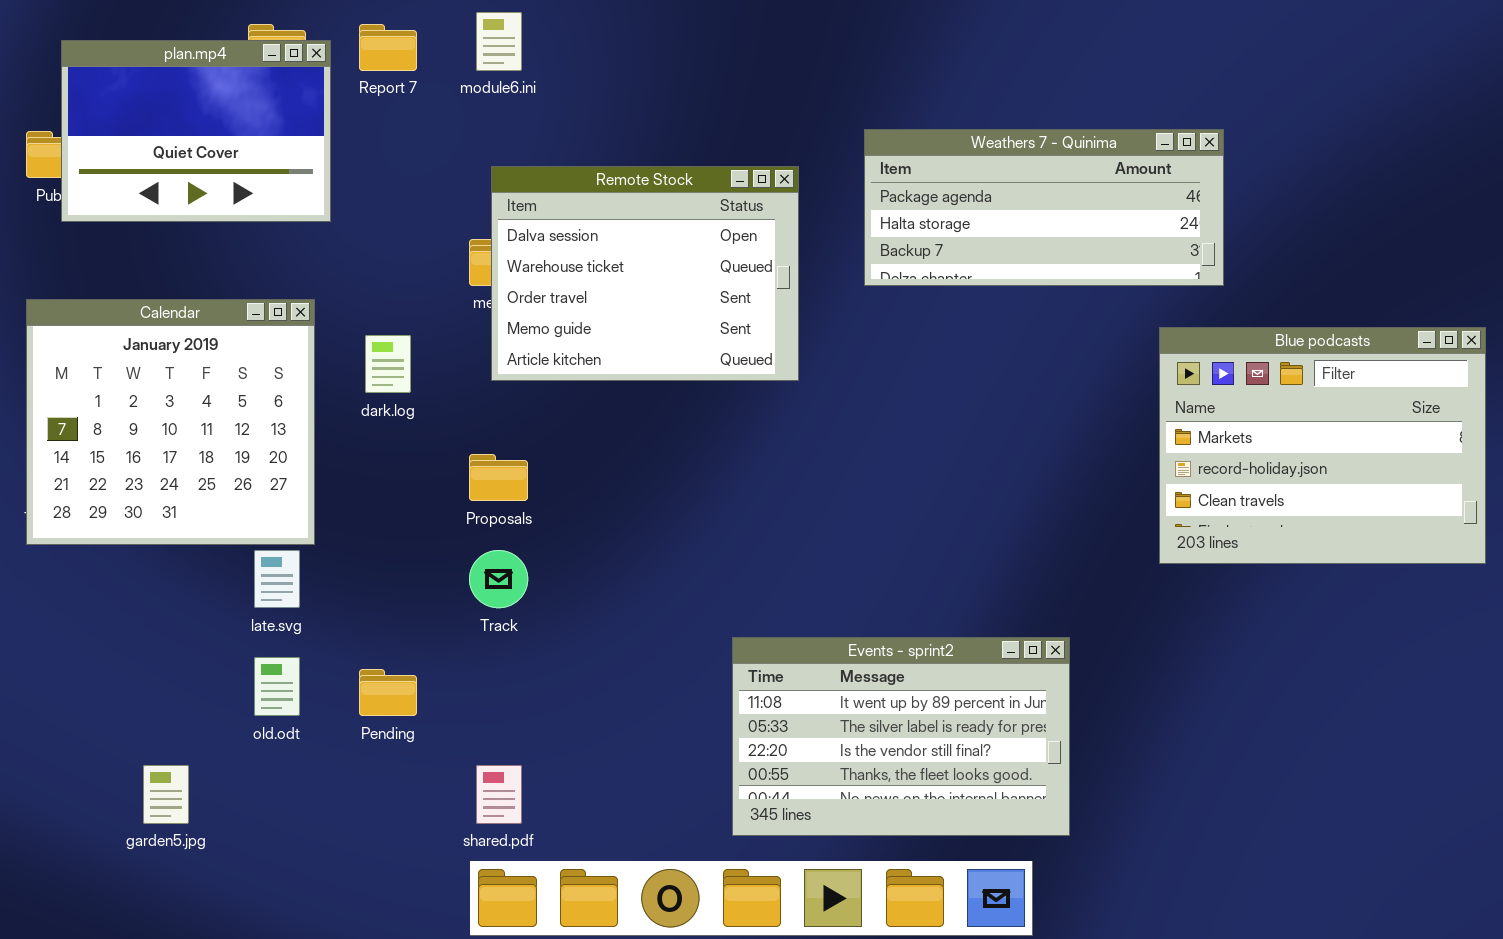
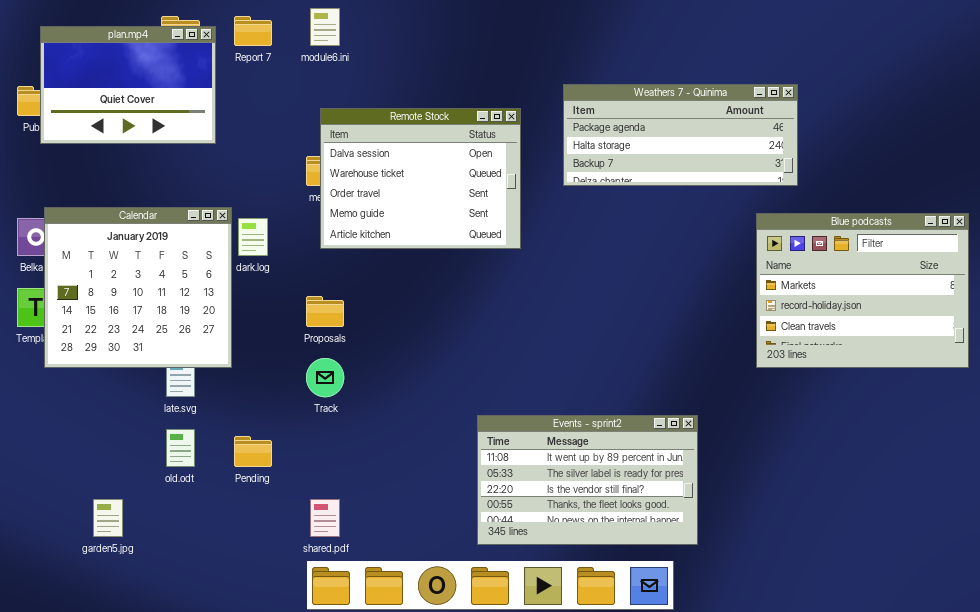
Calendar: [26,299,315,545] -> [44,207,232,368], moved

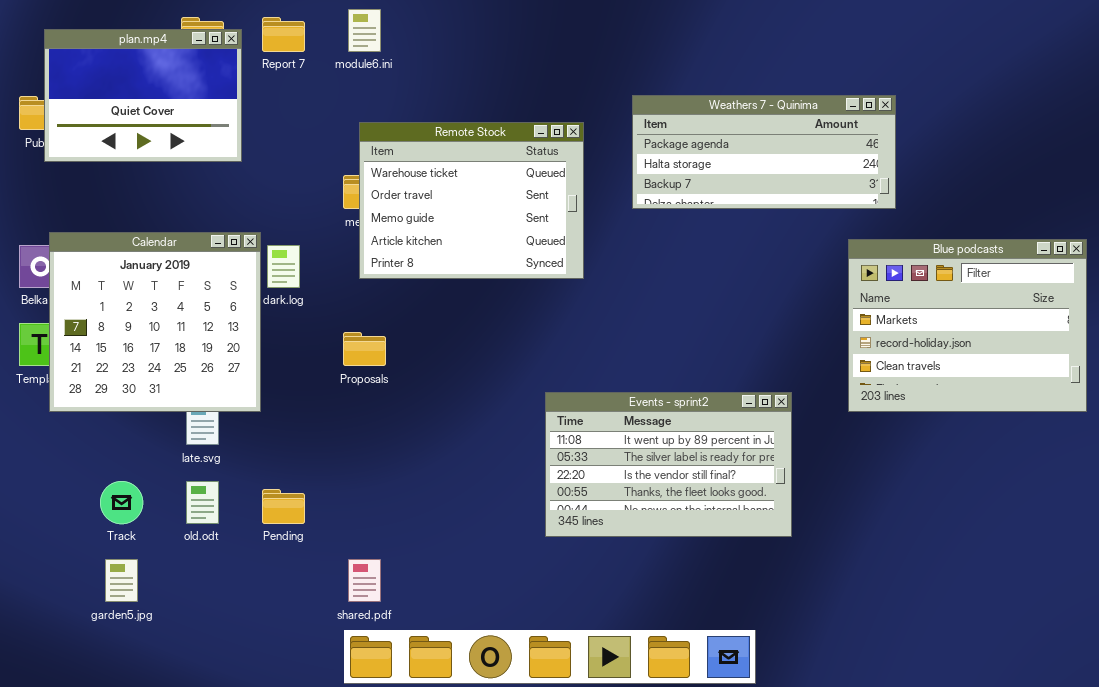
Remote Stock: [320,108,521,249] -> [359,122,584,279], scrolled down 1 row
Track: [306,358,344,397] -> [100,481,143,524], moved
Events - sprint2: [477,415,698,545] -> [545,392,792,537], moved

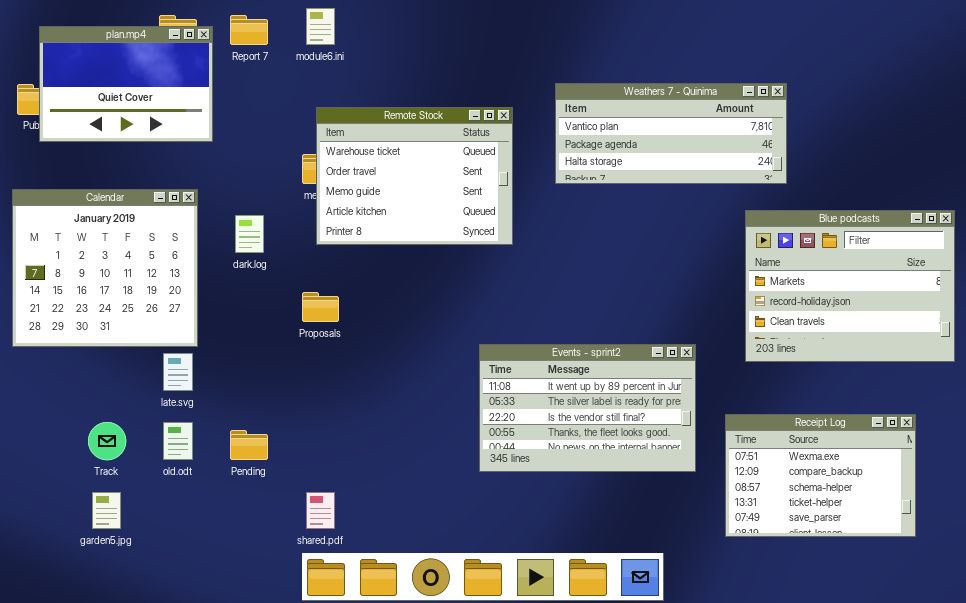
Weathers 7 - Quinima: [632,95,896,209] -> [555,83,787,184], scrolled up 1 row
Calendar: [49,232,261,412] -> [12,189,198,347], moved
Receipt Log: none -> [725,414,916,537], opened

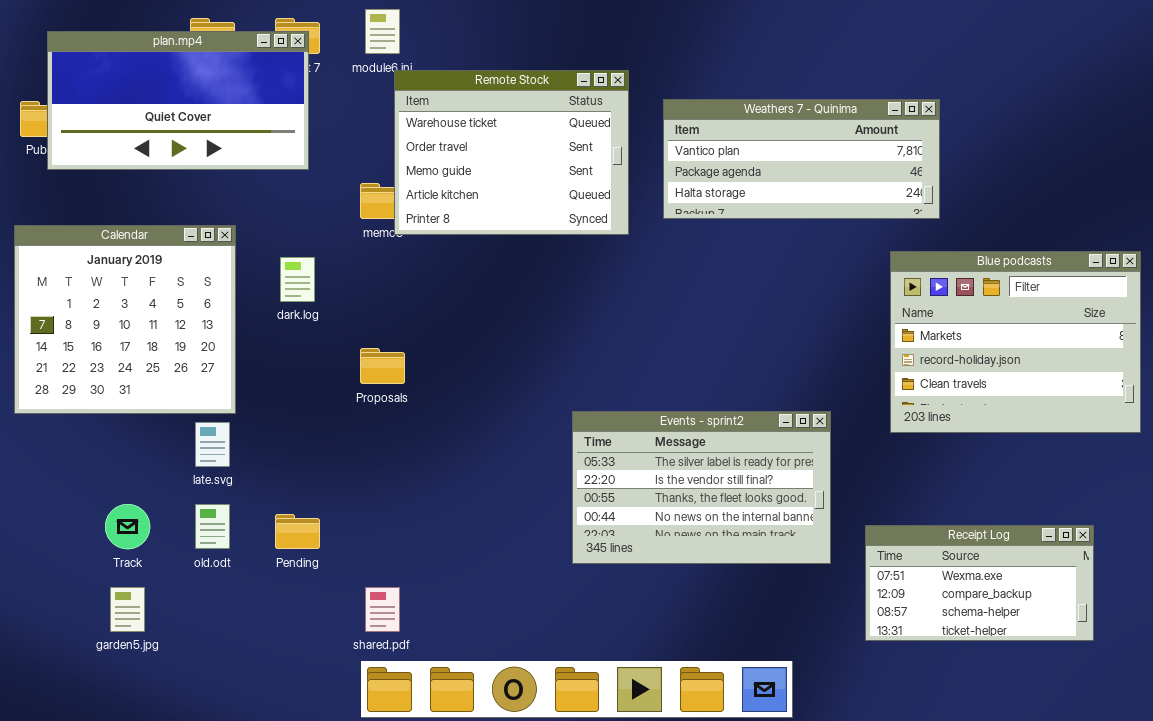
plan.mp4: [39,26,213,142] -> [47,31,309,170], resized
Remote Stock: [316,107,513,245] -> [394,70,629,235], moved
Events - sprint2: [479,344,696,472] -> [572,411,831,564], scrolled down 1 row
Receipt Log: [725,414,916,537] -> [865,525,1094,641], resized

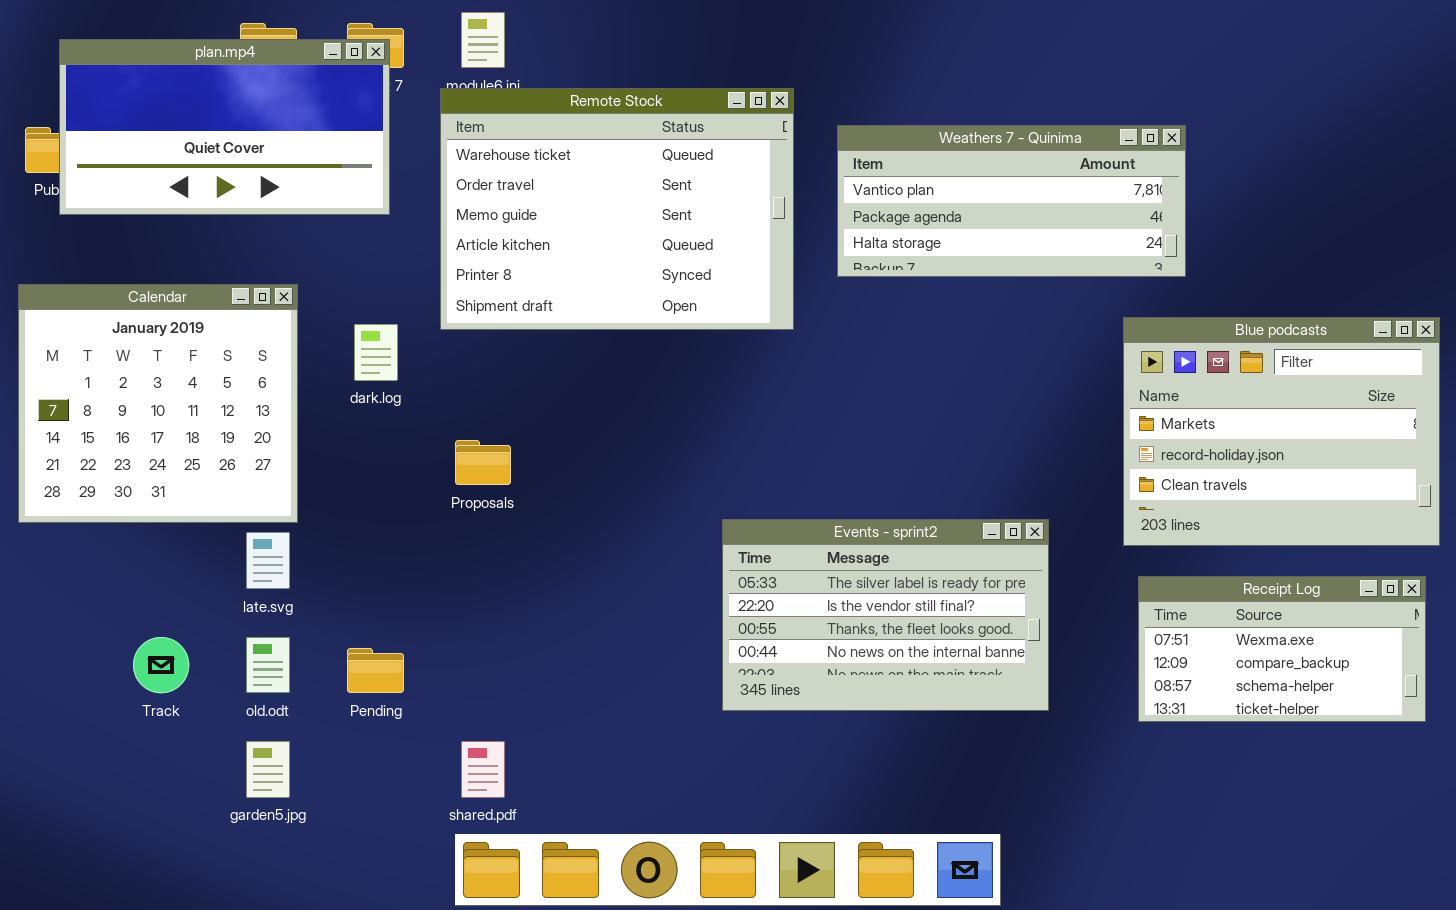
Remote Stock: [394,70,629,235] -> [440,88,794,330], resized
Receipt Log: [865,525,1094,641] -> [1138,576,1426,722], moved
garden5.jpg: [110,587,145,632] -> [246,741,290,798], moved

